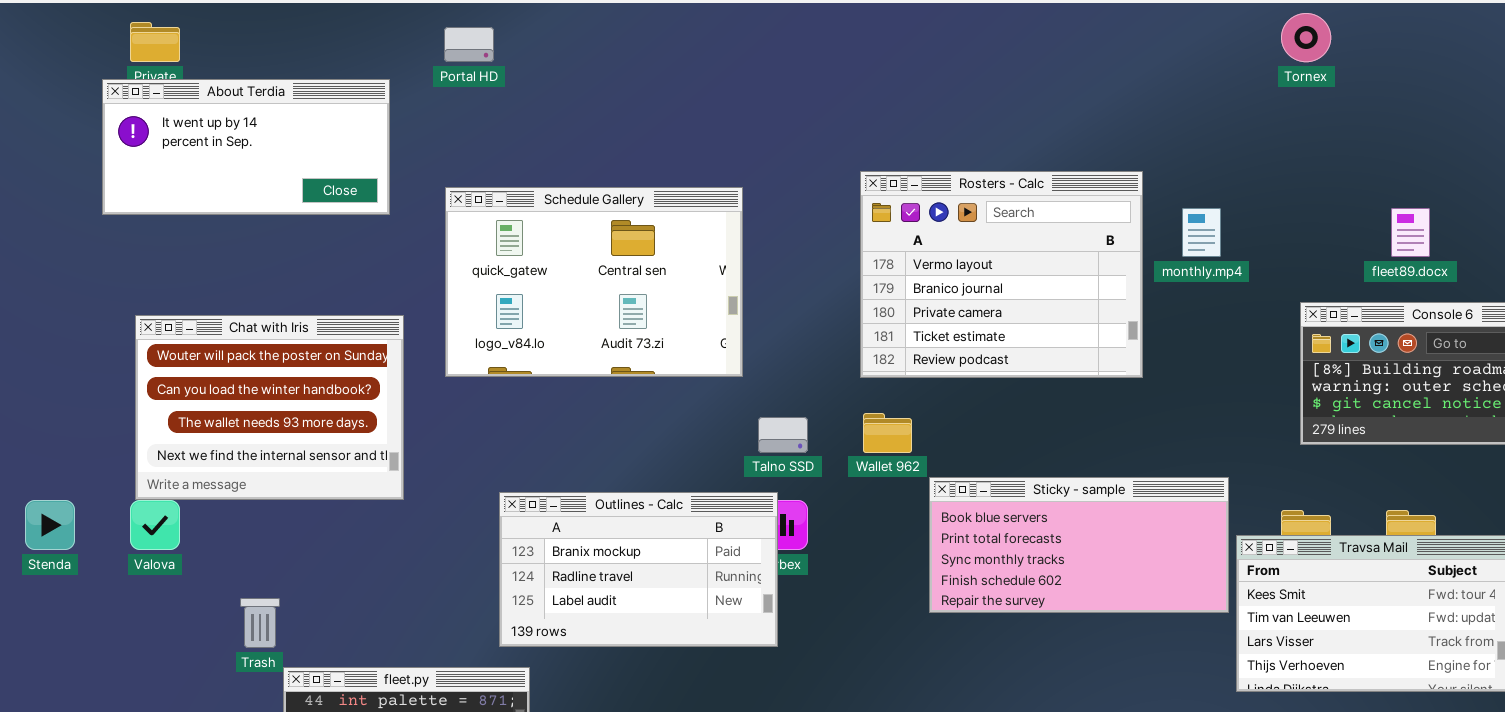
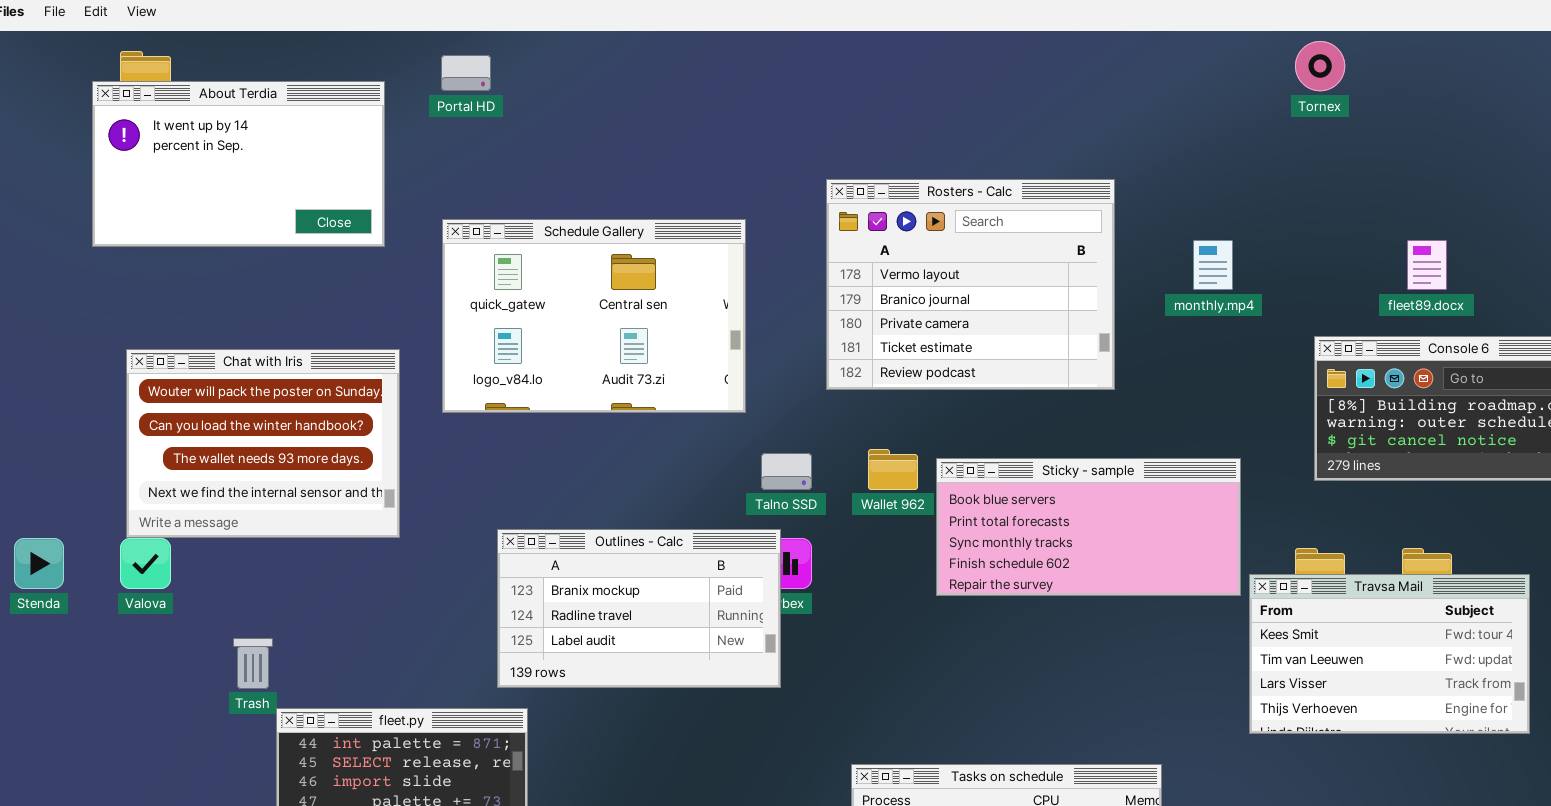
About Terdia: [102,79,390,215] -> [92,81,385,247], resized
Rosters - Calc: [860,171,1143,378] -> [826,179,1115,390], moved
Sticky - sample: [929,477,1229,613] -> [936,458,1241,596], moved

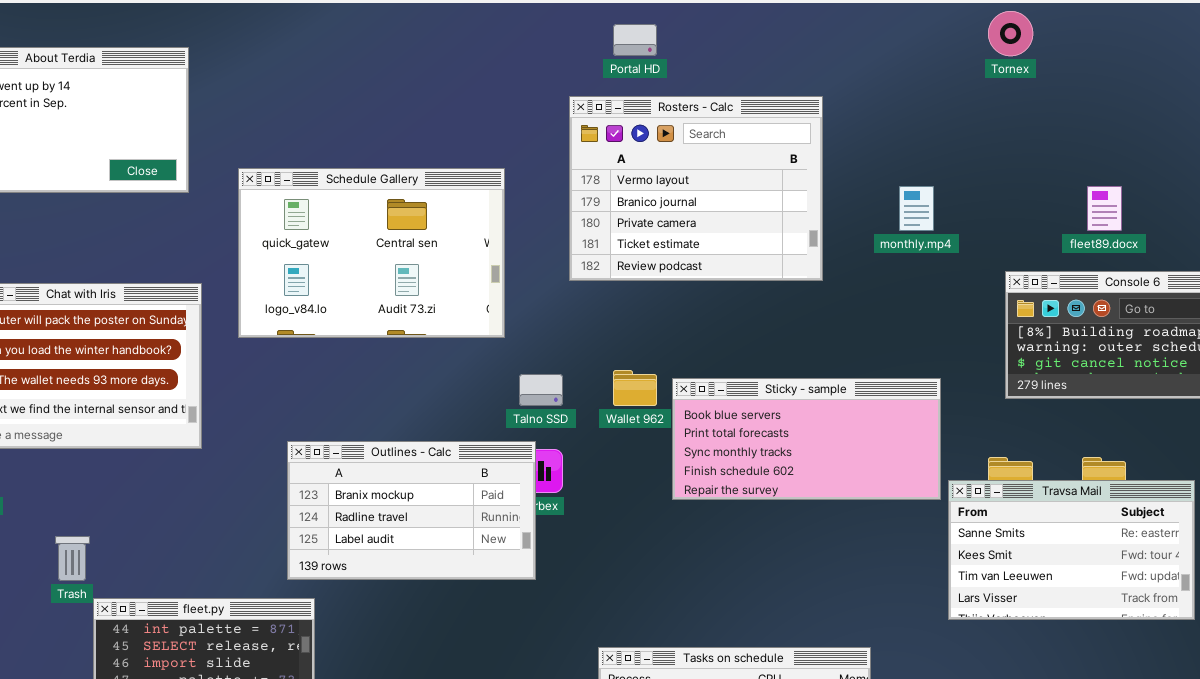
Portal HD: [441,55,491,91] -> [613,24,657,56], moved
Rosters - Calc: [826,179,1115,390] -> [569,96,823,281], moved
Travsa Mail: [1249,574,1530,734] -> [948,480,1195,620], scrolled up 1 row

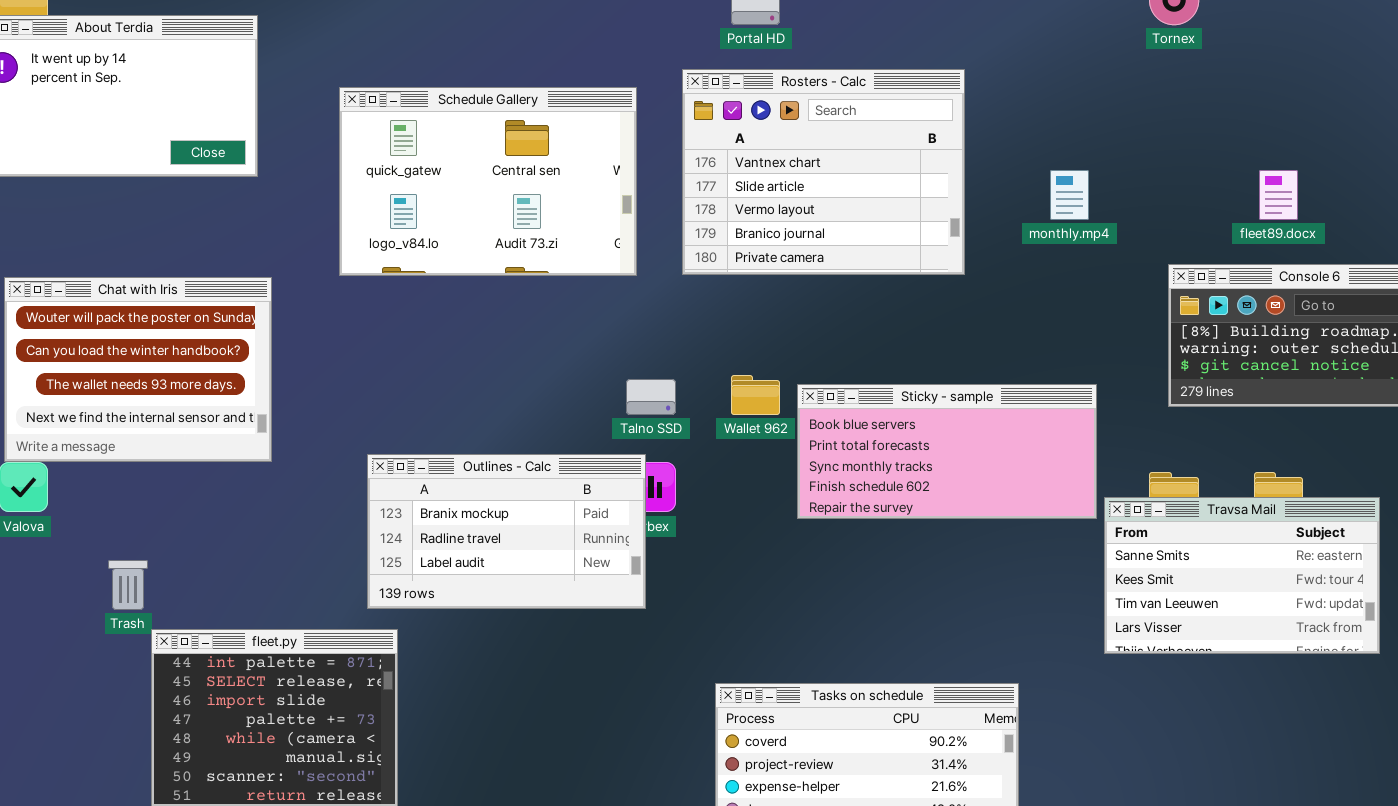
Rosters - Calc: [569,96,823,281] -> [682,69,965,275], scrolled up 2 rows
Schedule Gallery: [238,168,505,338] -> [339,87,637,276], moved

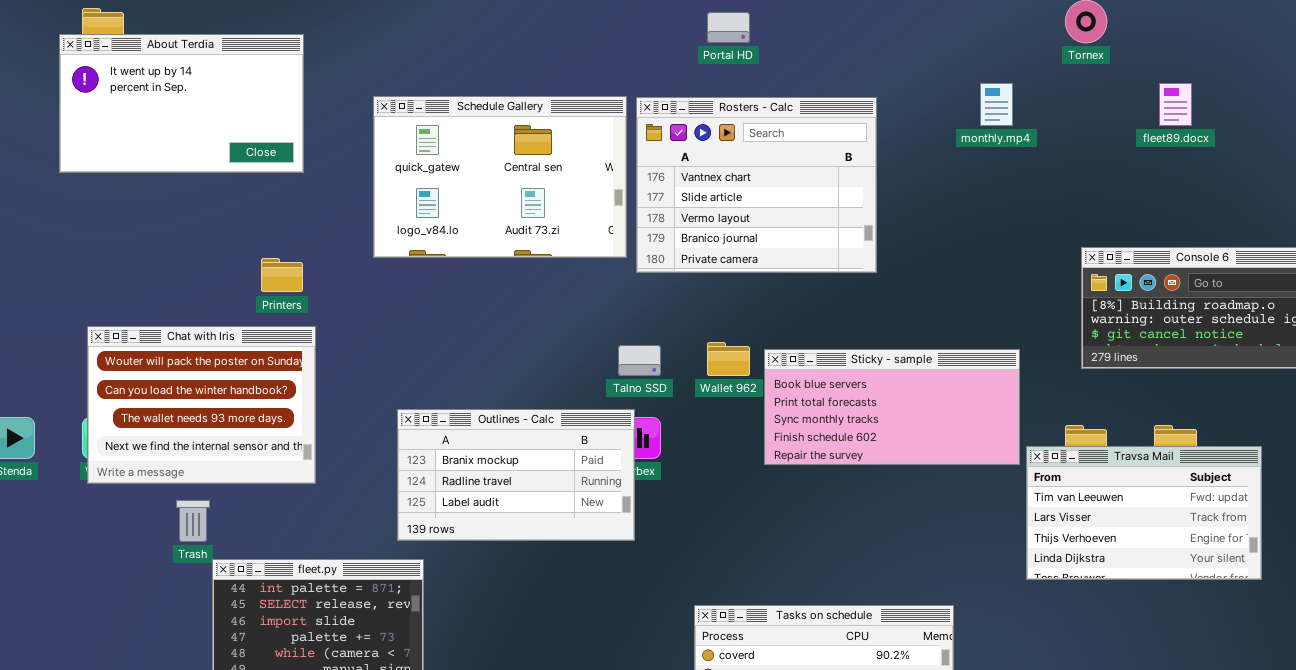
Rosters - Calc: [682,69,965,275] -> [636,97,877,273], moved
monthly.mp4: [1050,170,1089,220] -> [980,83,1013,126], moved
fleet89.docx: [1259,170,1298,220] -> [1159,83,1192,126], moved
Chat with Iris: [4,277,272,462] -> [87,326,316,484], moved
Travsa Mail: [1104,497,1380,654] -> [1026,446,1262,580], scrolled down 2 rows

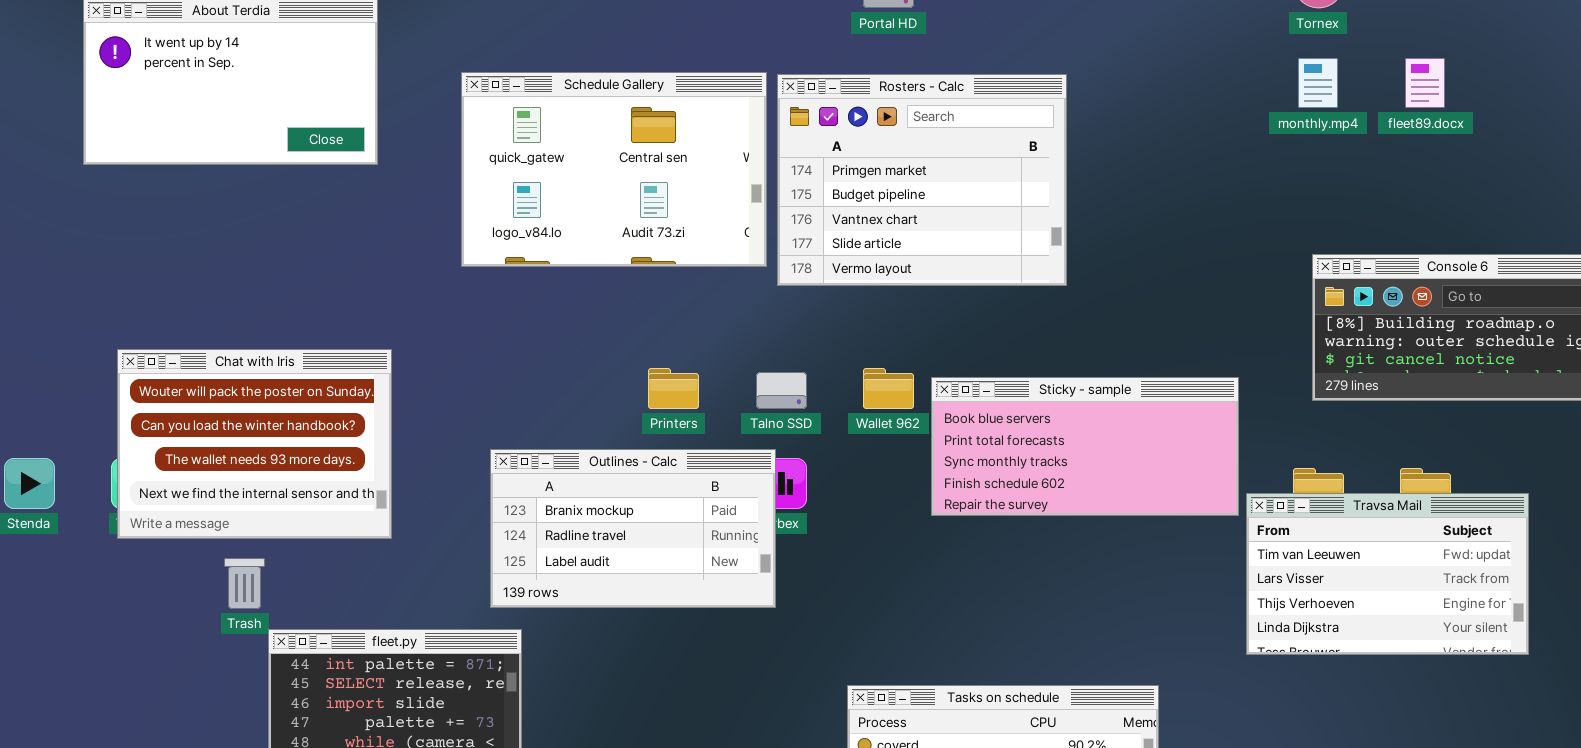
monthly.mp4: [980,83,1013,126] -> [1298,58,1338,108], moved
Rosters - Calc: [636,97,877,273] -> [777,74,1067,286], scrolled up 2 rows
Printers: [261,258,303,292] -> [648,368,699,409], moved

